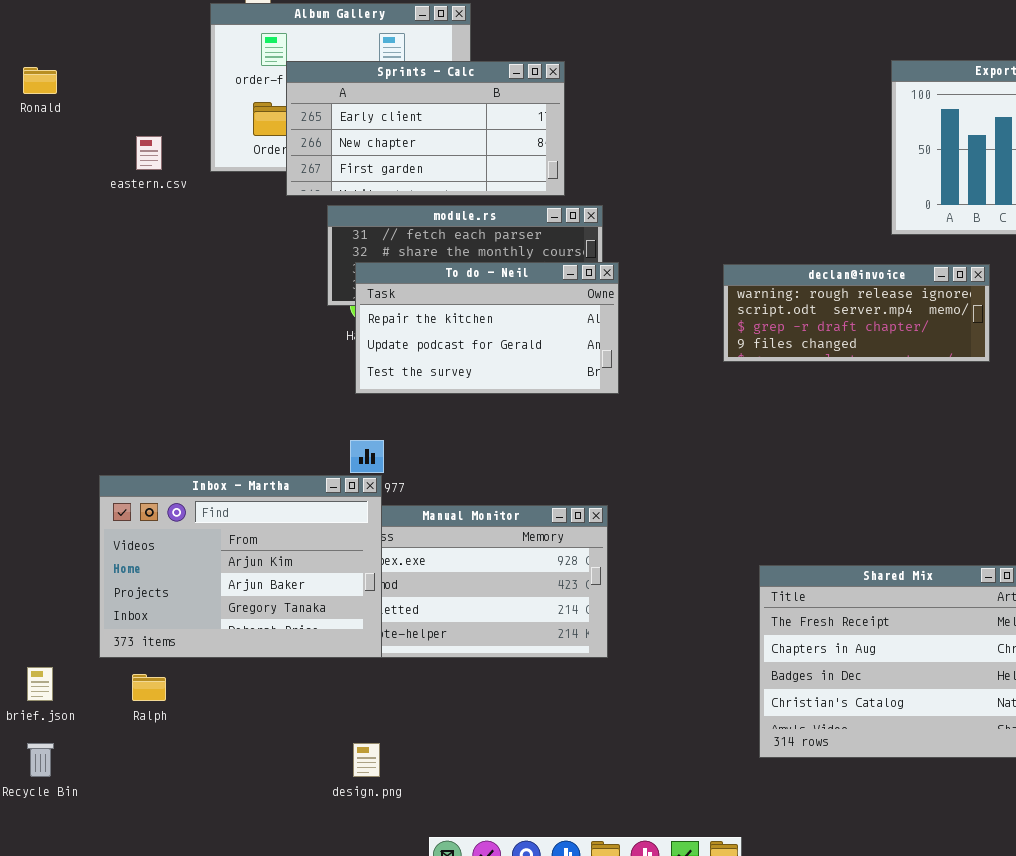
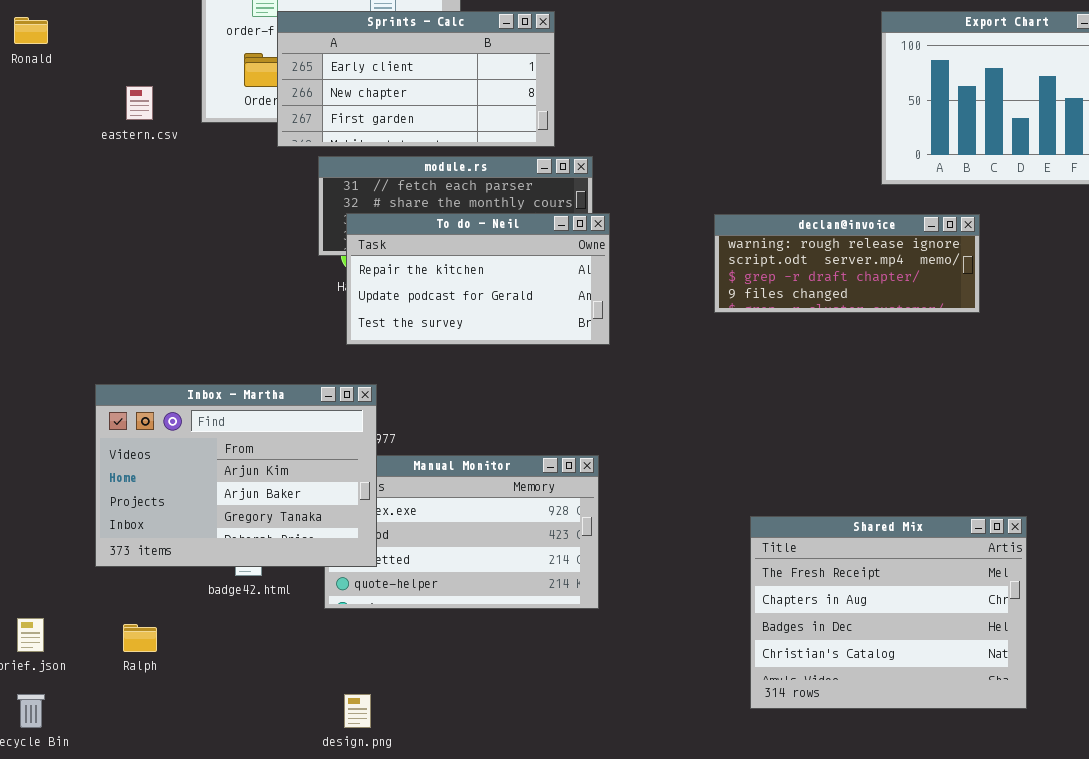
Inbox - Martha: [99,475,382,658] -> [95,384,377,567], moved

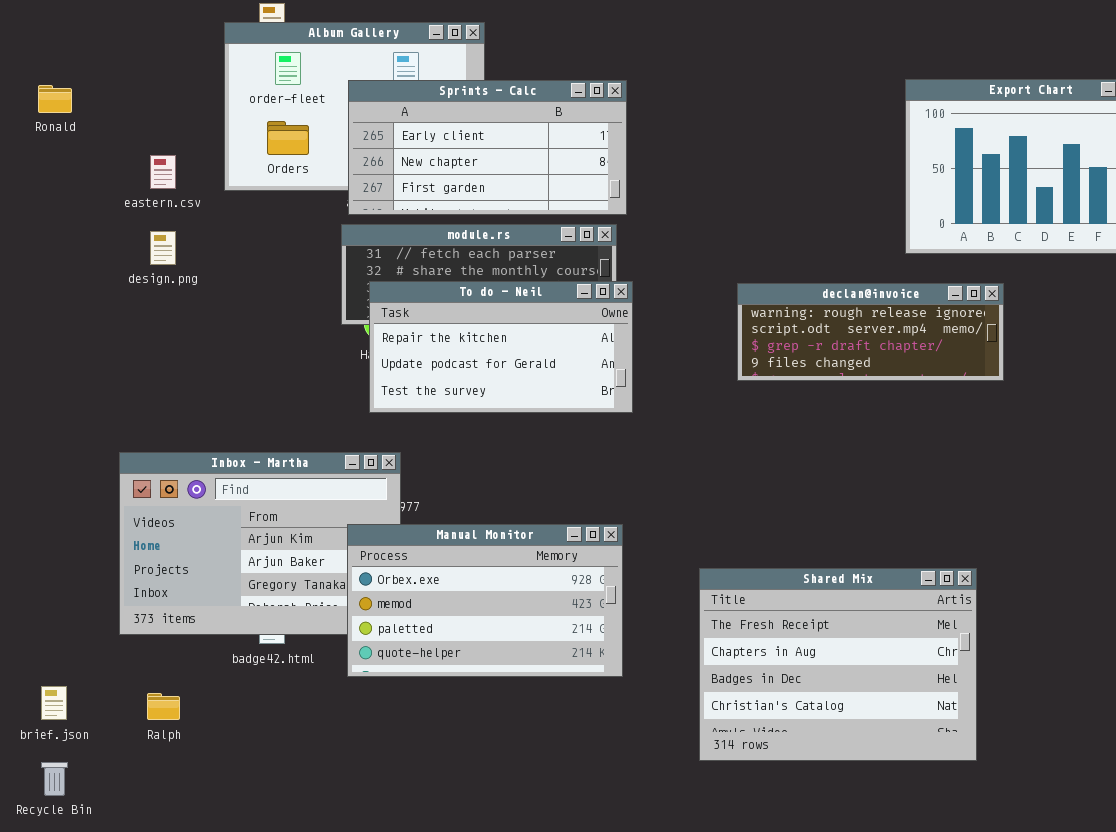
Sprints - Calc: [277,11,555,147] -> [348,80,627,215], moved
Manual Monitor: [324,455,599,609] -> [347,524,623,677], raised
Shared Mix: [750,516,1027,709] -> [699,568,977,761], moved
design.png: [344,694,371,728] -> [150,231,176,265], moved

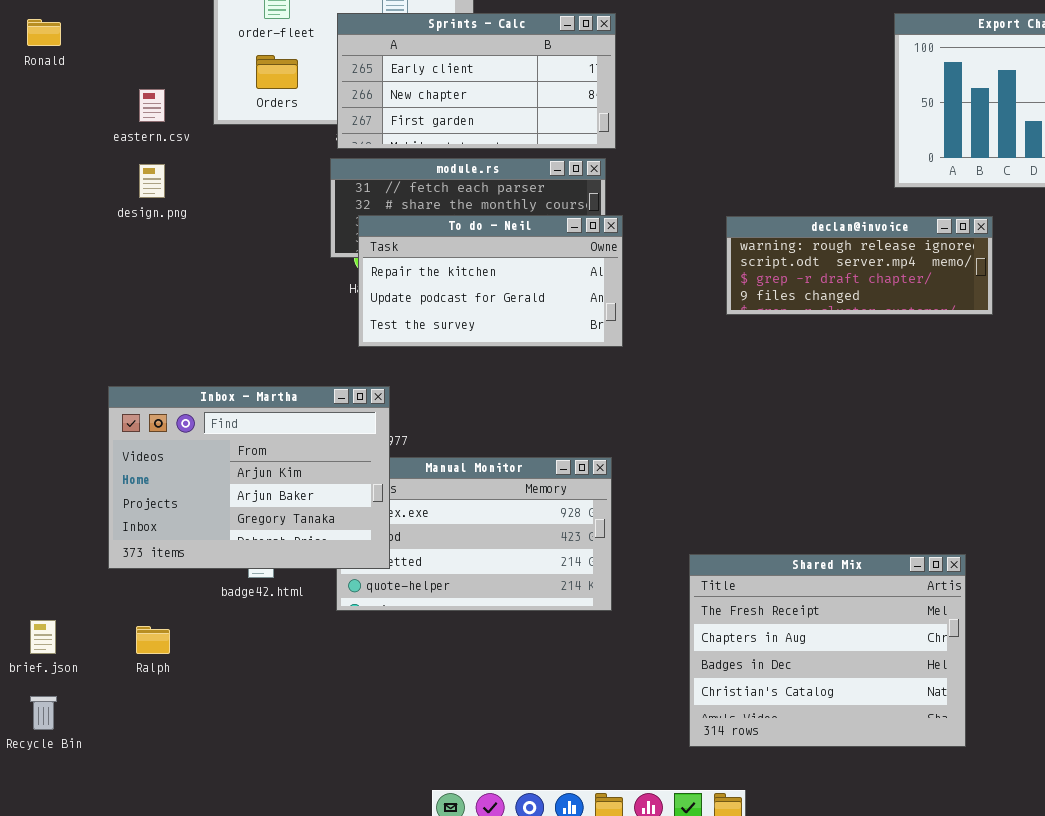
Inbox - Martha: [119,452,401,635] -> [108,386,390,569], raised
Shared Mix: [699,568,977,761] -> [689,554,966,747], moved

